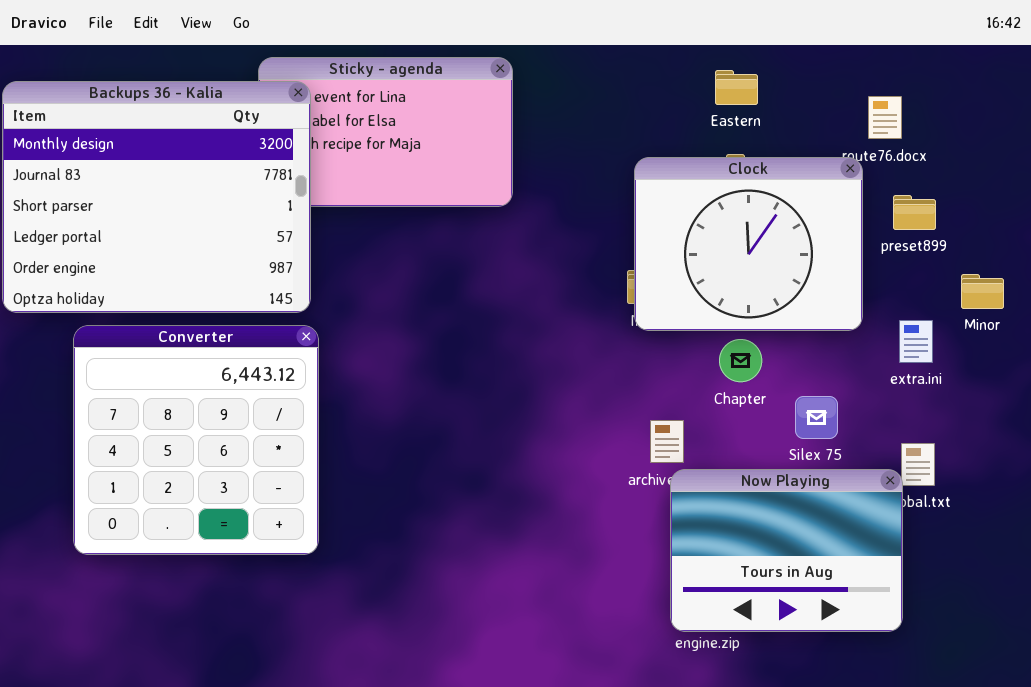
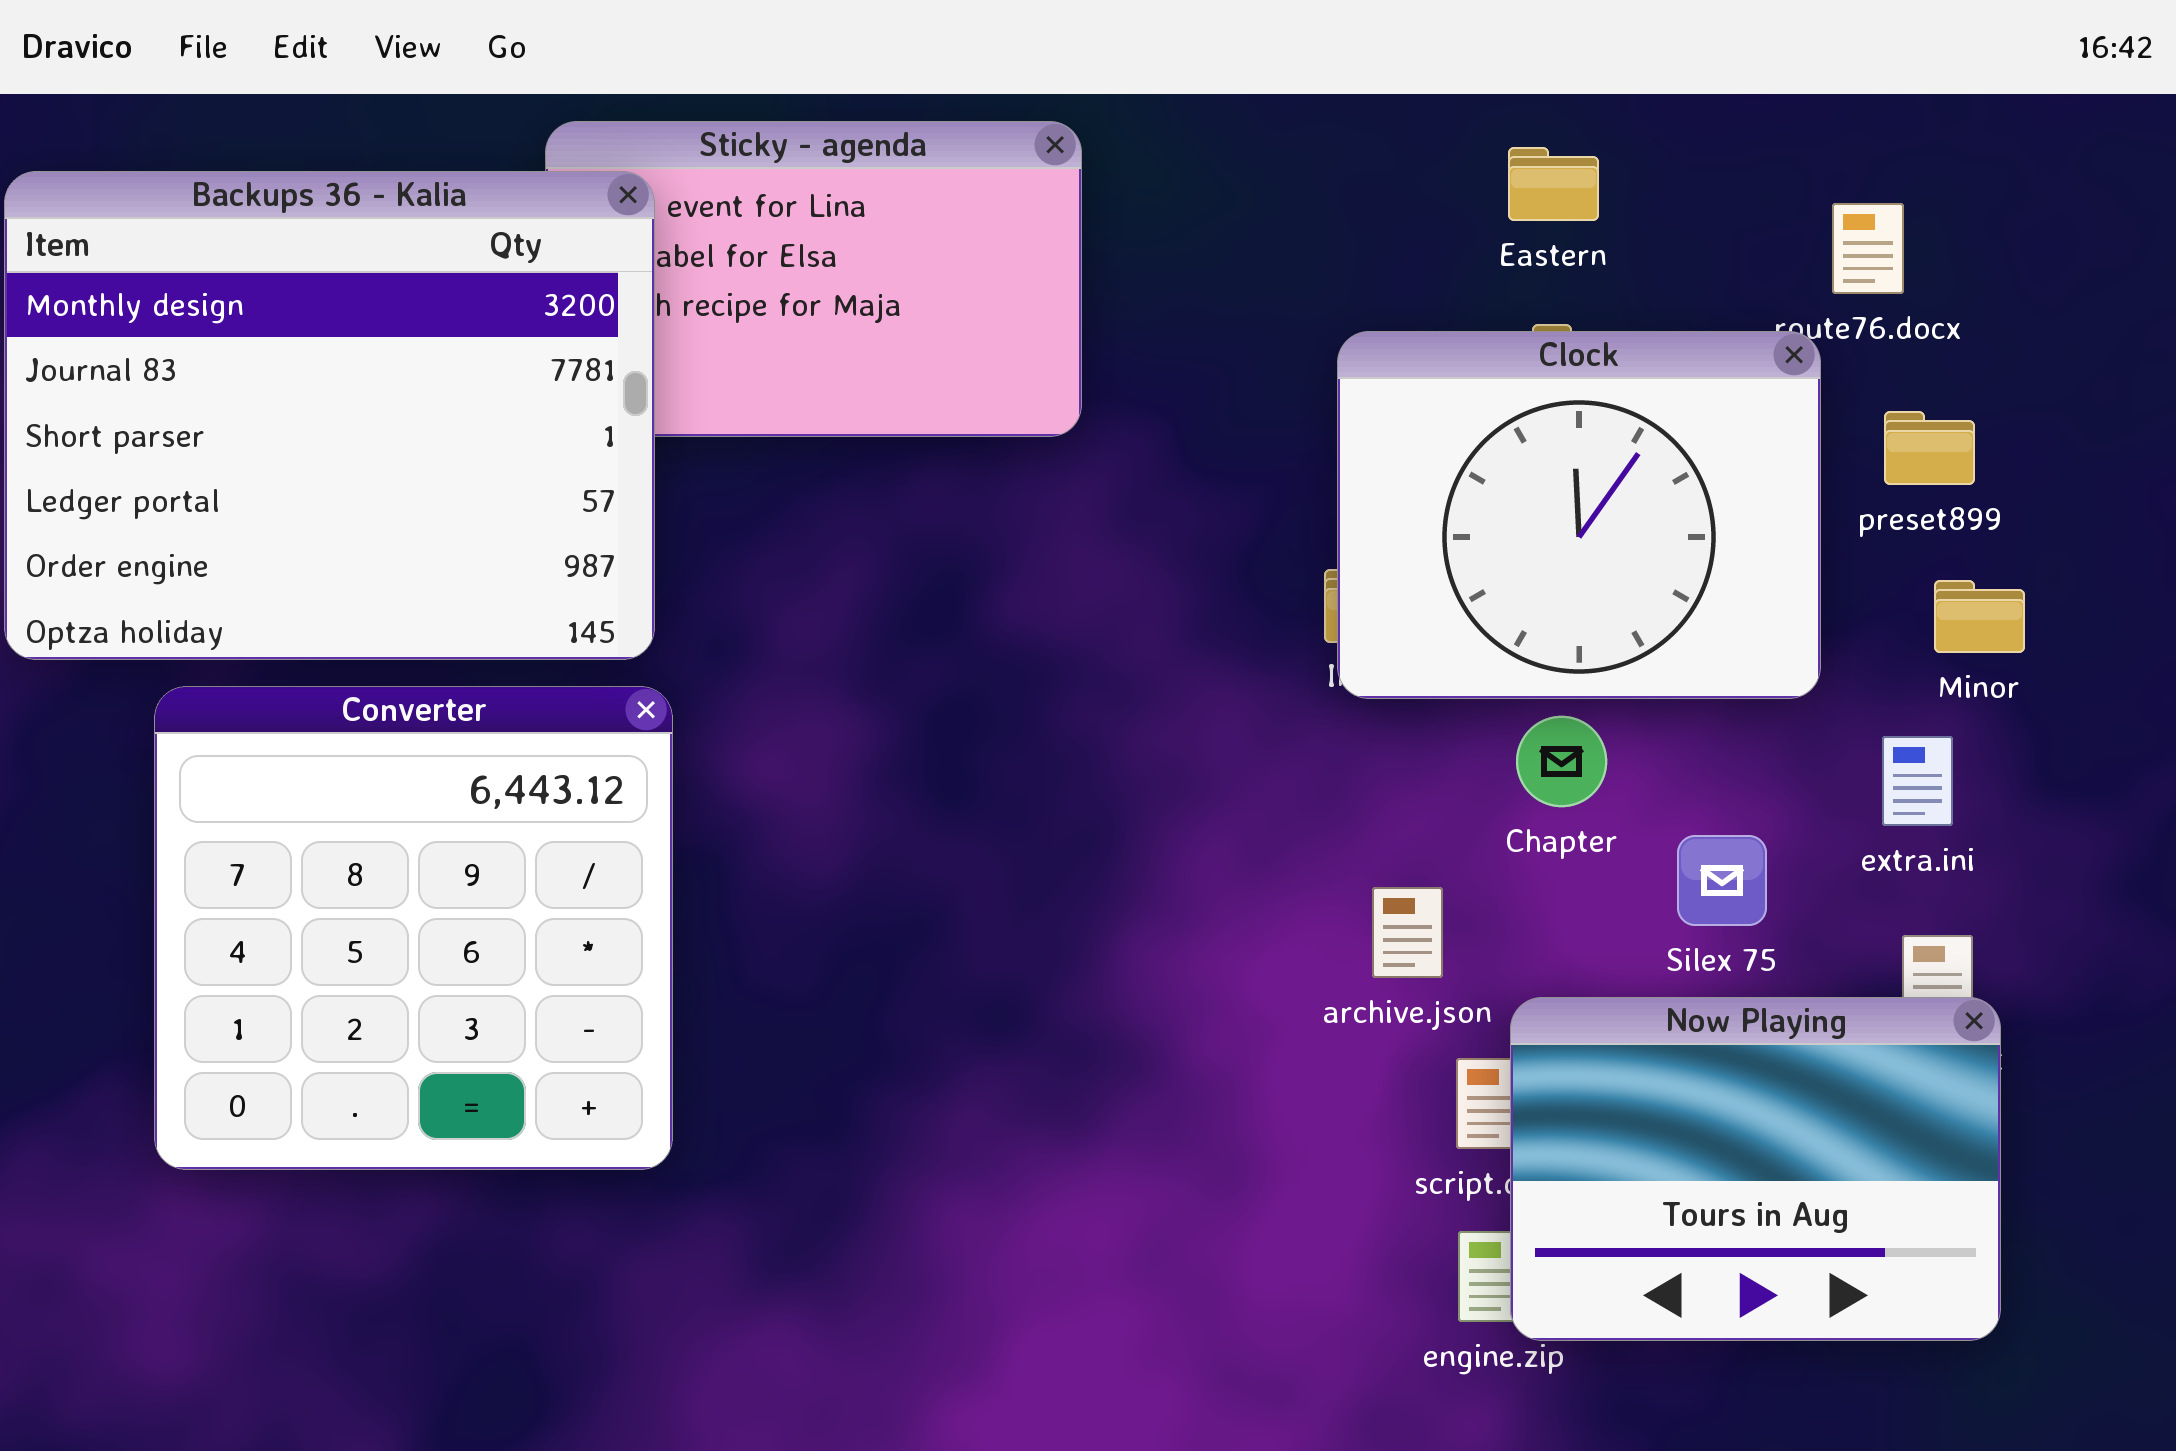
Minor: [961,274,1004,309] -> [1934,580,2025,653], moved
extra.ini: [899,320,933,363] -> [1882,736,1953,826], moved
Now Playing: [670,469,903,632] -> [1510,997,2001,1341], moved

